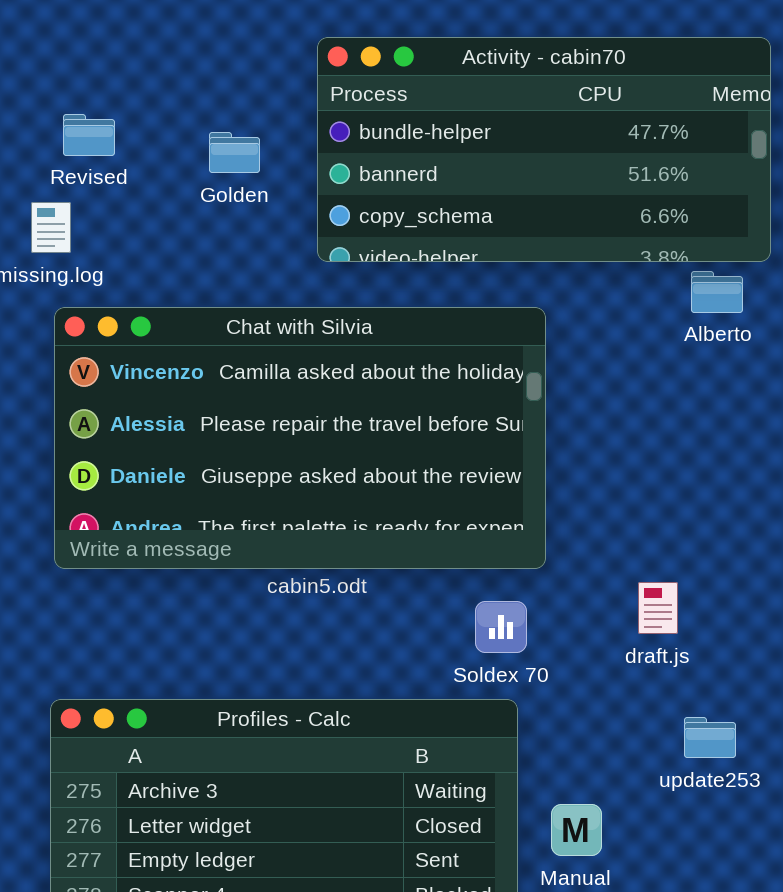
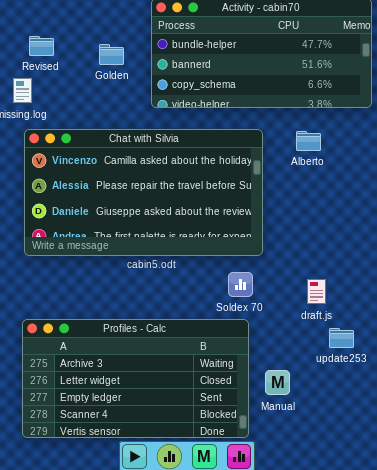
Alberto: [691,271,743,313] -> [296,131,321,151], moved
draft.js: [638,582,678,634] -> [307,279,326,304], moved

